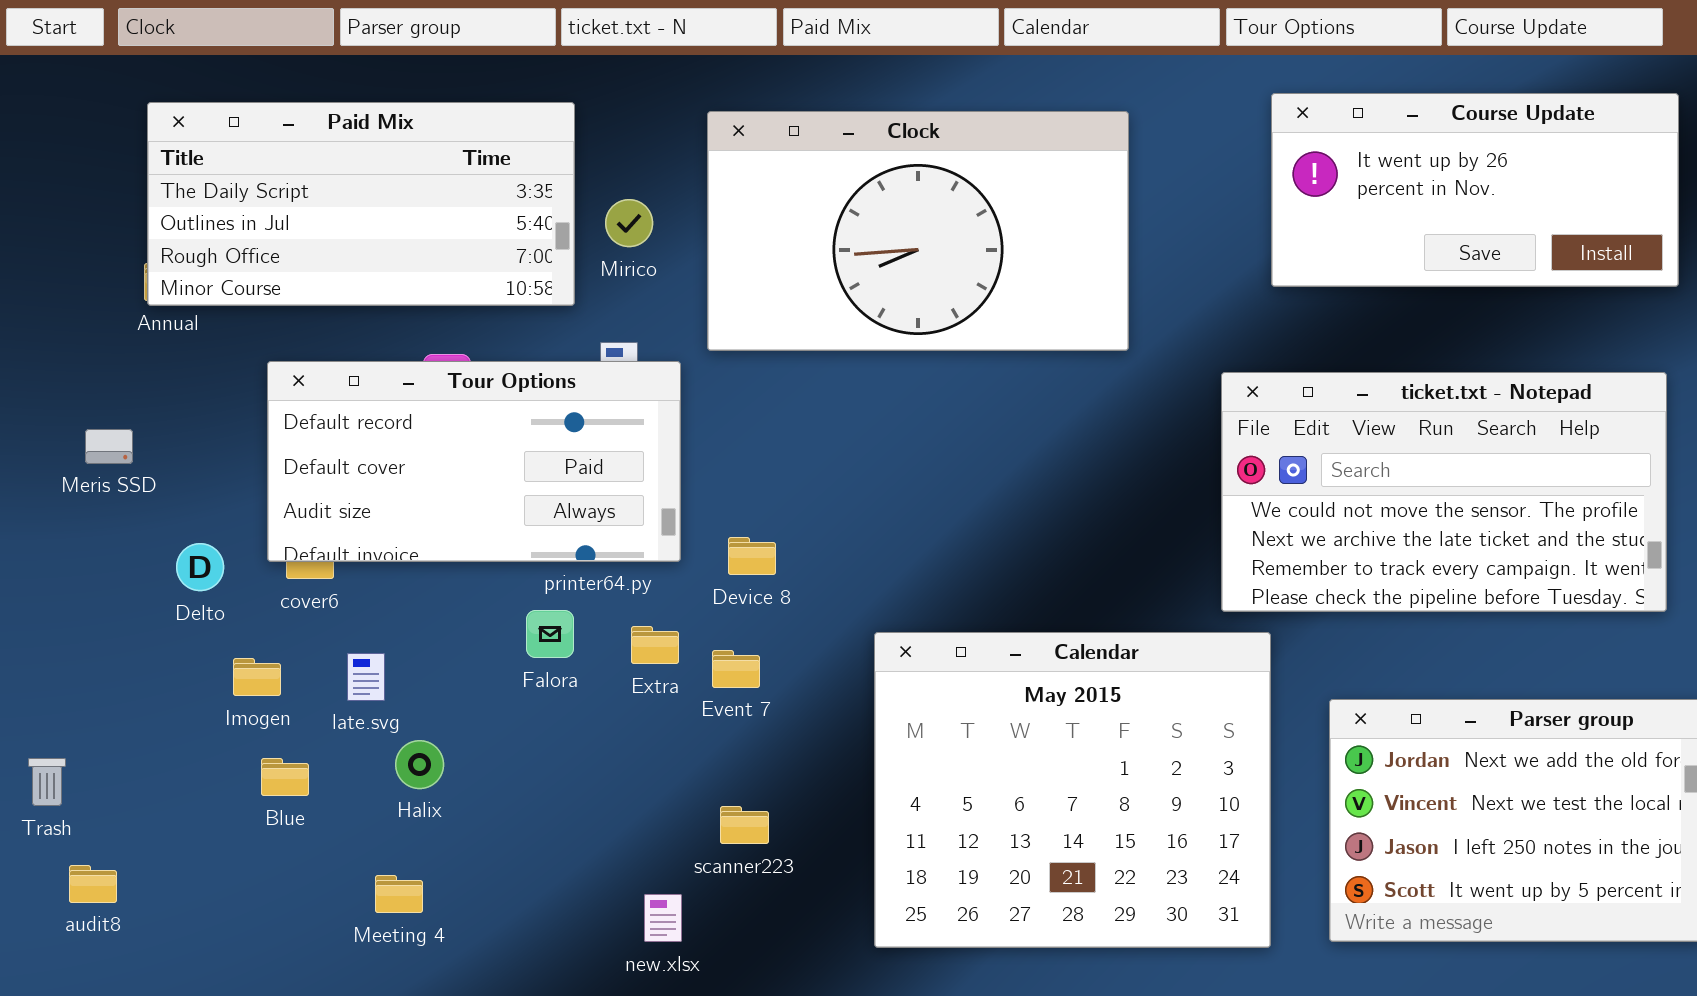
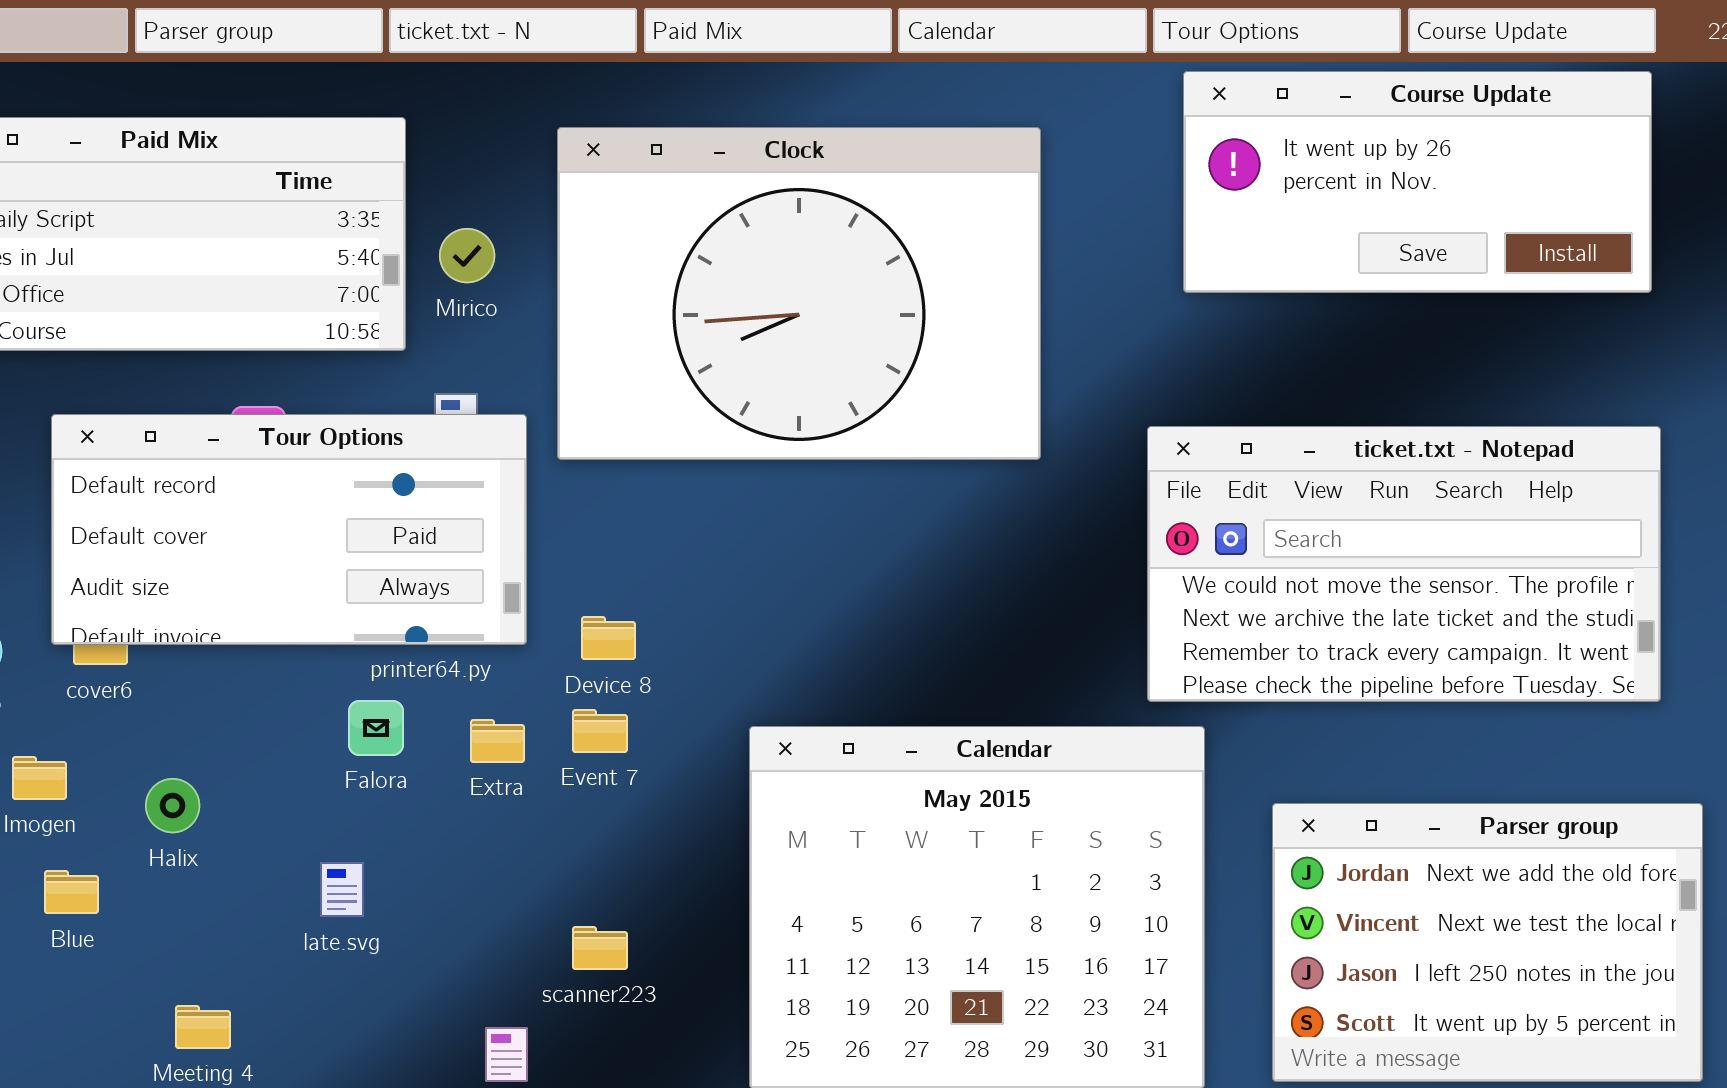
Course Update: [1271,93,1679,287] -> [1183,71,1652,293], moved
Clock: [707,111,1129,351] -> [557,127,1041,460], resized
Event 7: [712,650,760,688] -> [572,709,628,753], moved
late.svg: [347,653,385,701] -> [320,862,364,917], moved
Halix: [395,740,444,789] -> [145,778,200,833], moved

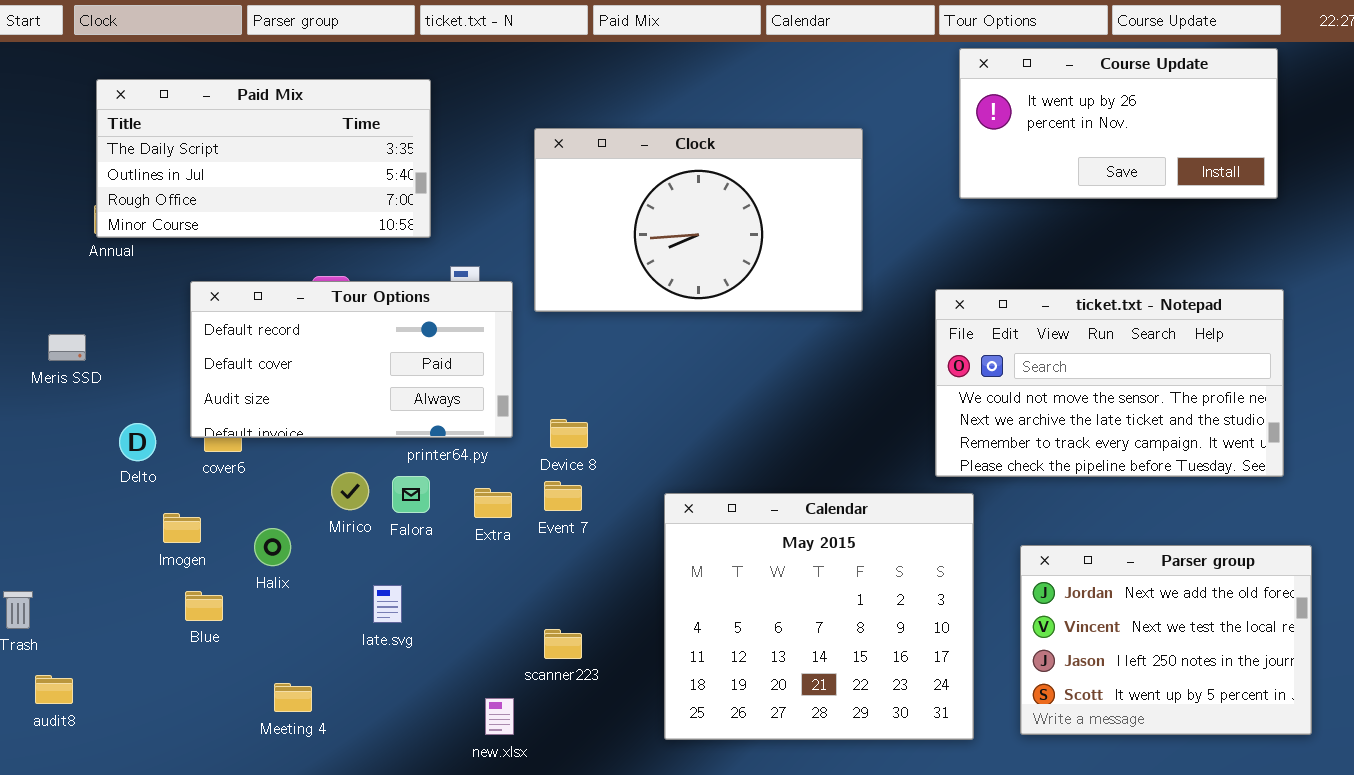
Clock: [557,127,1041,460] -> [534,128,863,312], resized
Mirico: [439,228,495,283] -> [331,472,369,510], moved

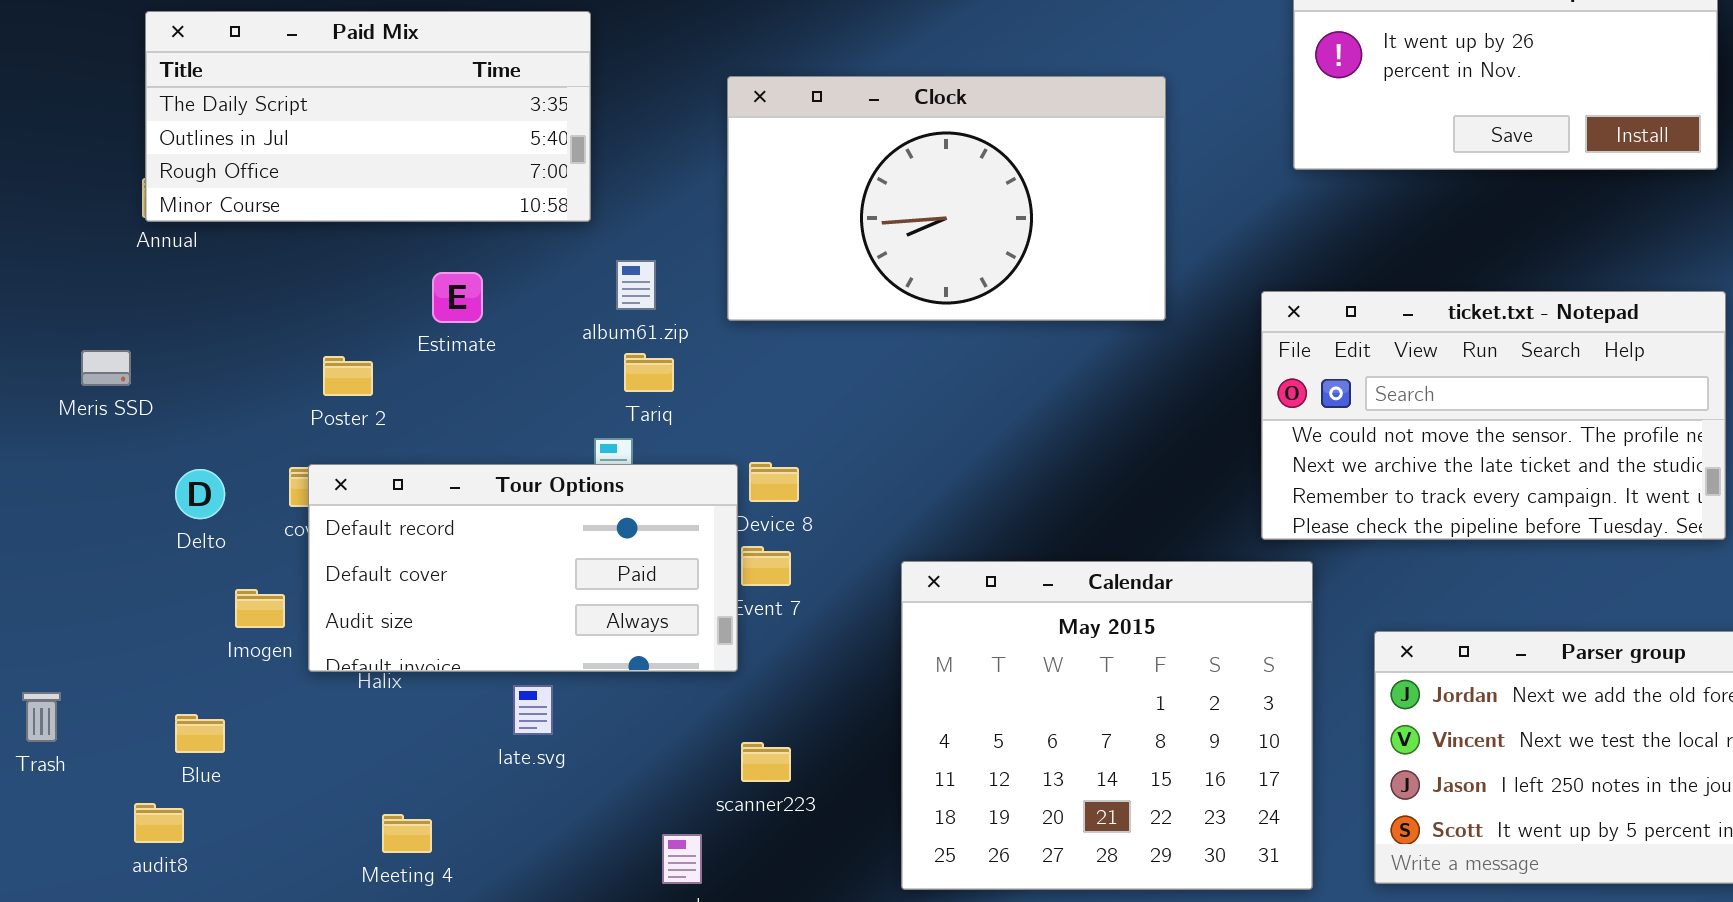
Tour Options: [190,281,513,438] -> [308,464,738,672], moved
Blue: [185,591,223,621] -> [175,714,225,753], moved
audit8: [35,675,73,704] -> [134,803,184,843], moved

